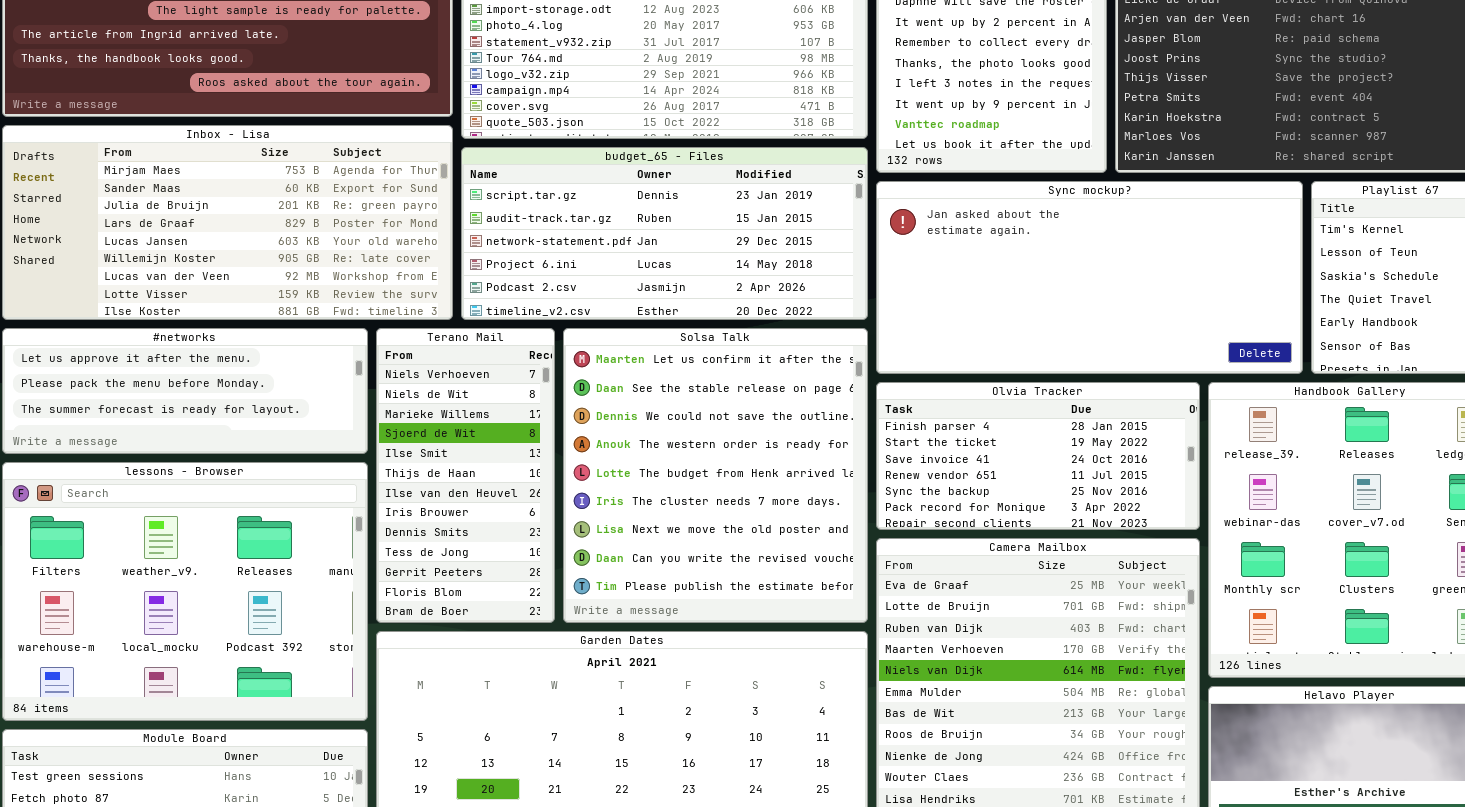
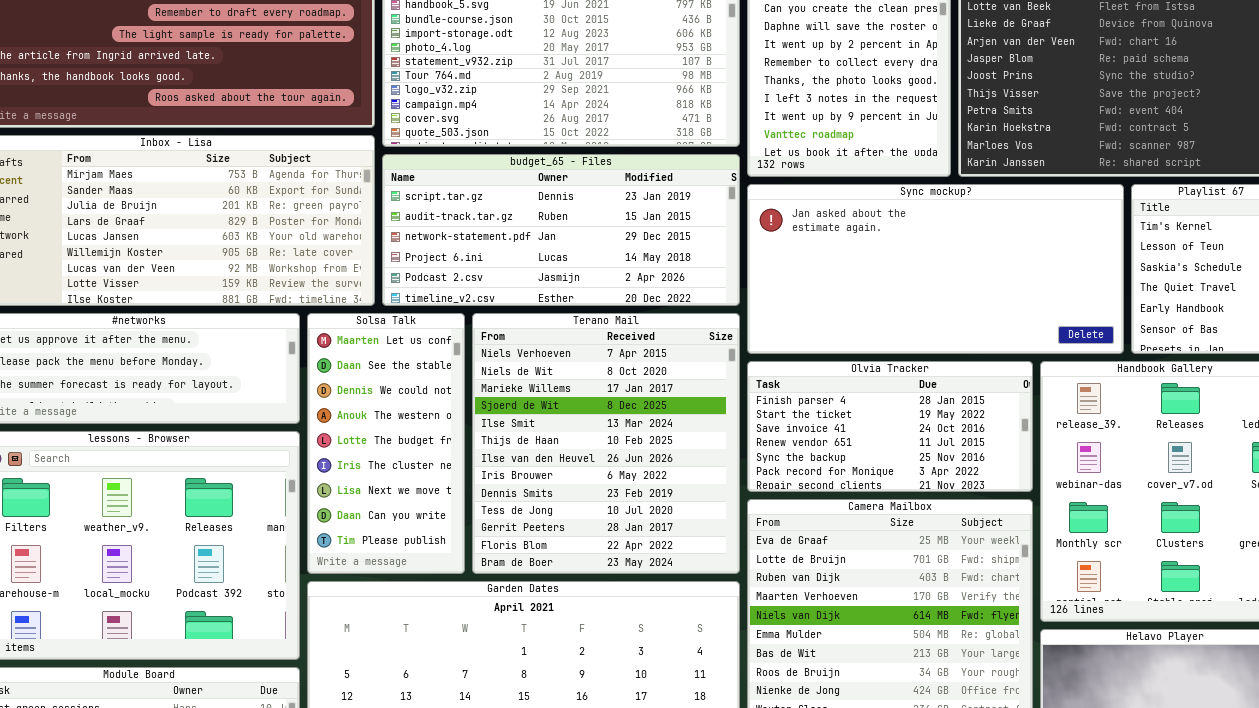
Terano Mail: [376,328,555,623] -> [472,313,740,574], moved, resized
Solsa Talk: [563,328,868,623] -> [307,313,465,574], moved, resized

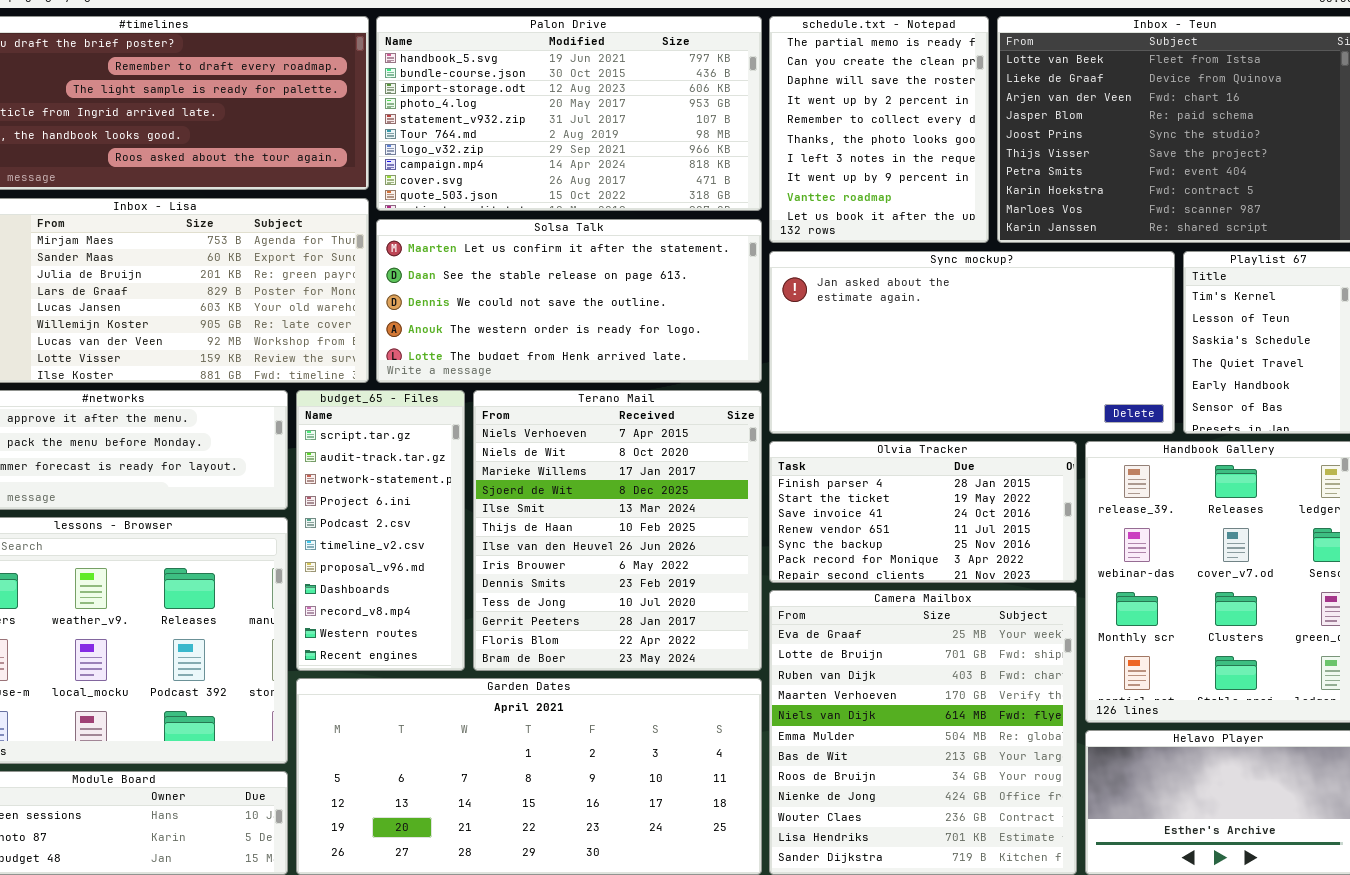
budget_65 - Files: [382,154,740,306] -> [296,390,465,671], moved, resized
Solsa Talk: [307,313,465,574] -> [376,219,762,383], moved, resized

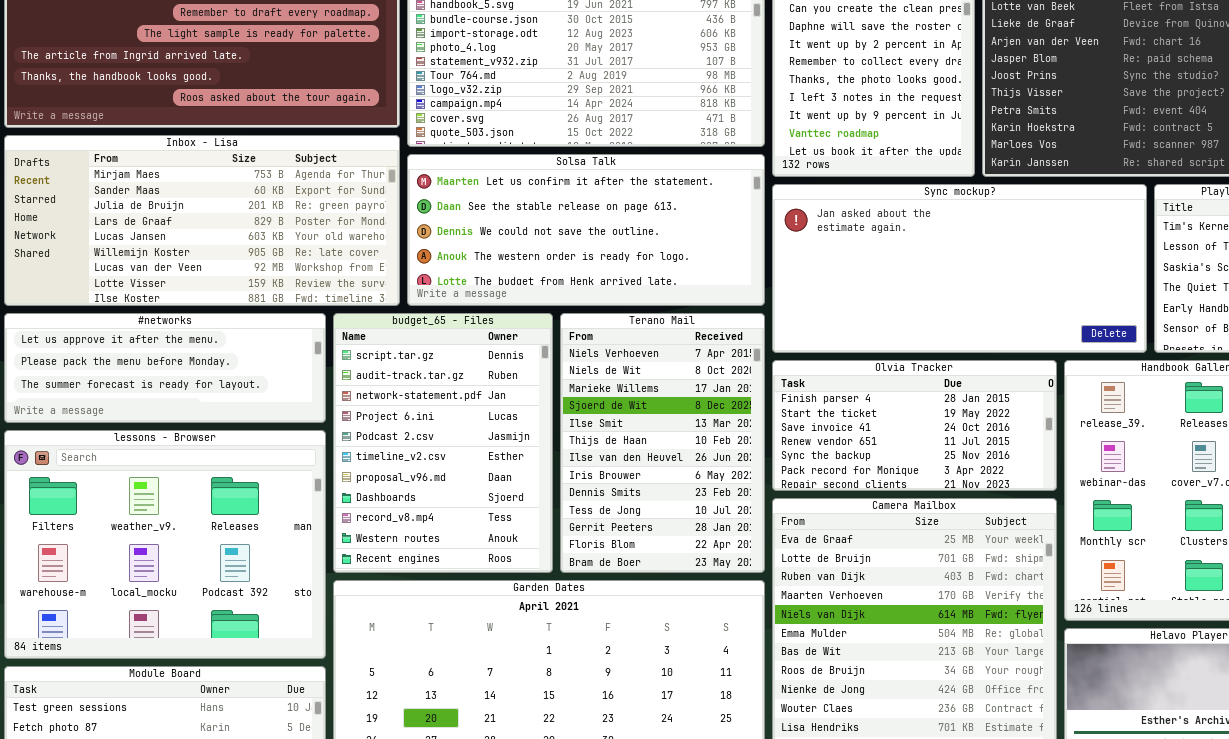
budget_65 - Files: [296,390,465,671] -> [333,313,553,573], resized
Terano Mail: [473,390,762,671] -> [560,313,765,573], resized

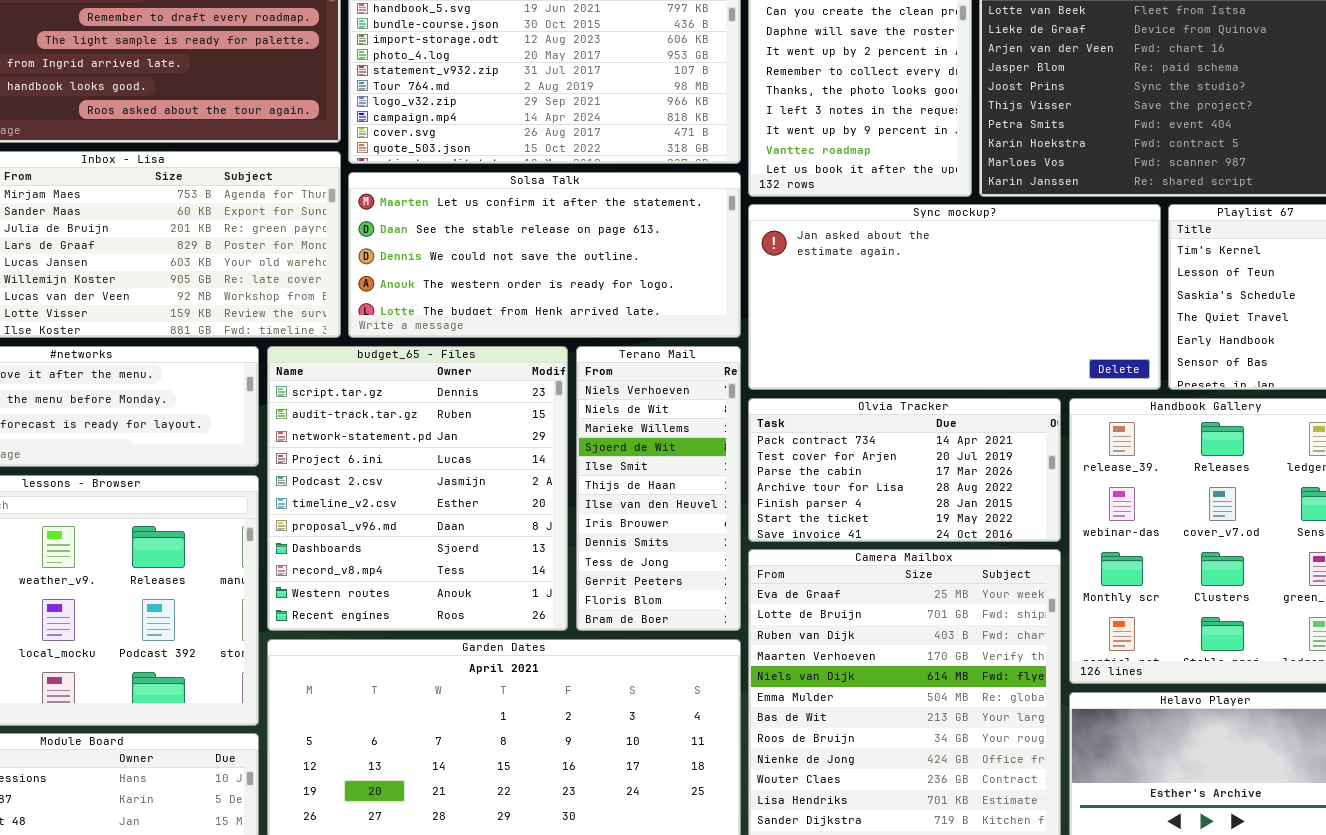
budget_65 - Files: [333,313,553,573] -> [267,346,568,631], resized
Terano Mail: [560,313,765,573] -> [576,346,741,631], resized
Olvia Tracker: [772,360,1057,491] -> [748,398,1061,542], scrolled up 4 rows

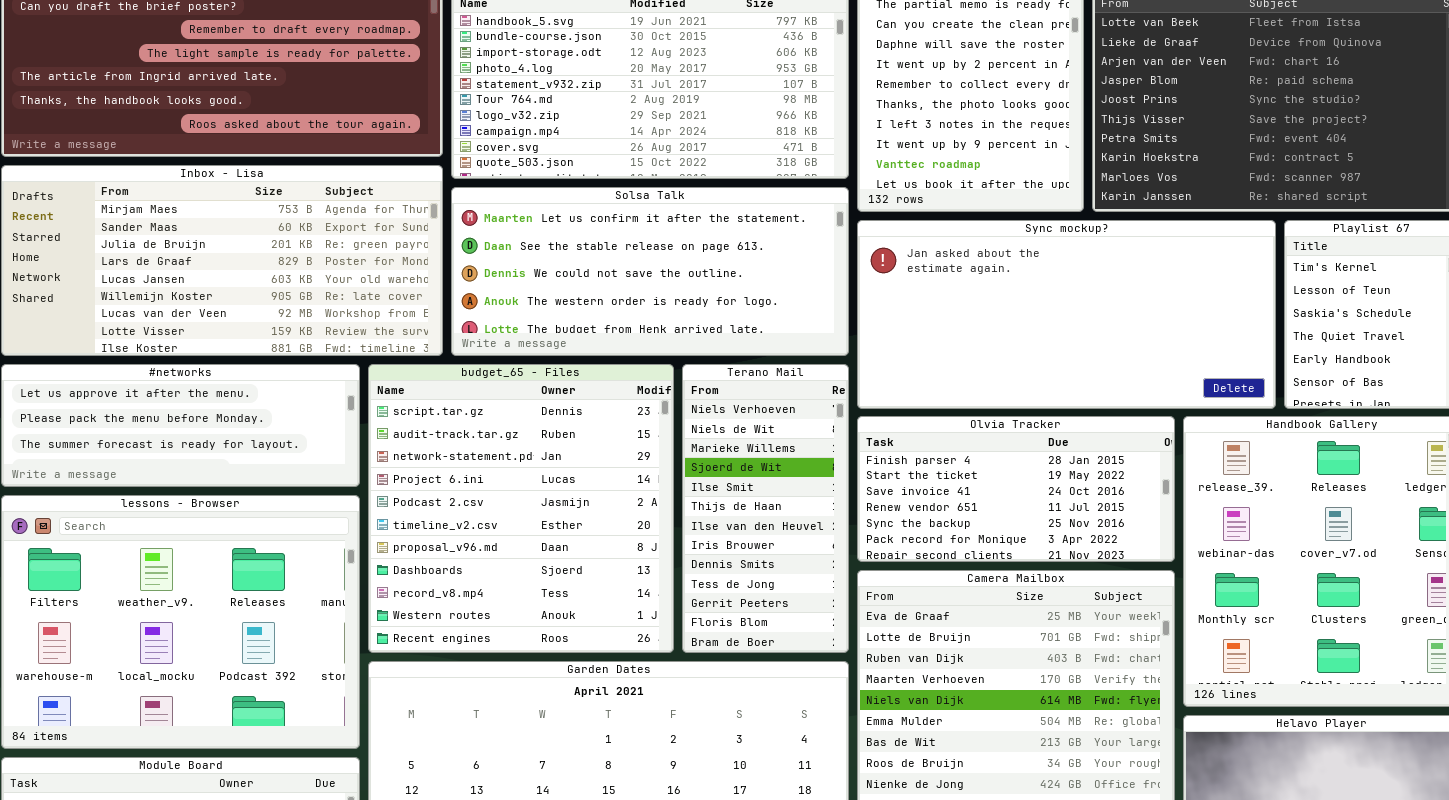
Olvia Tracker: [748,398,1061,542] -> [857,416,1175,562], scrolled down 4 rows

